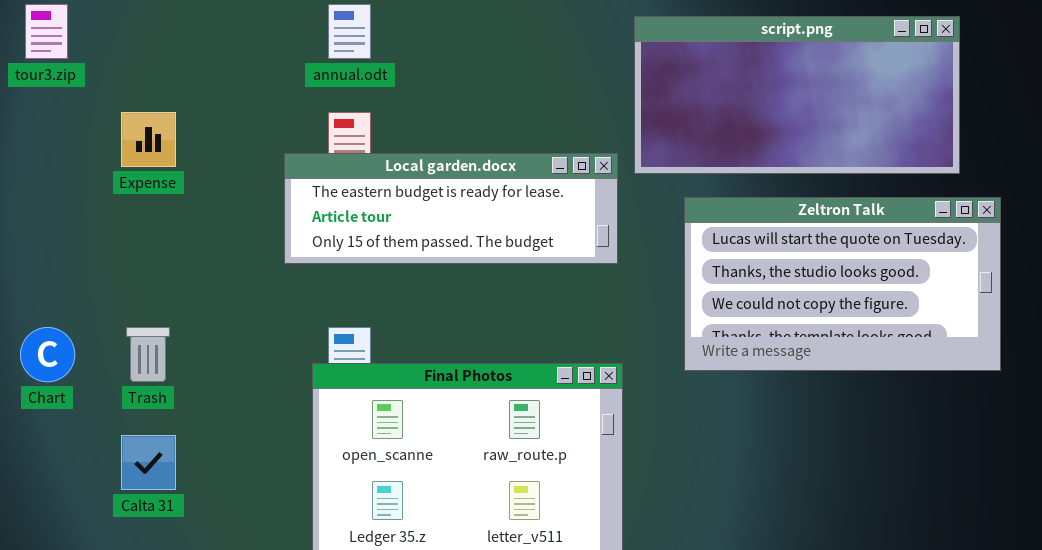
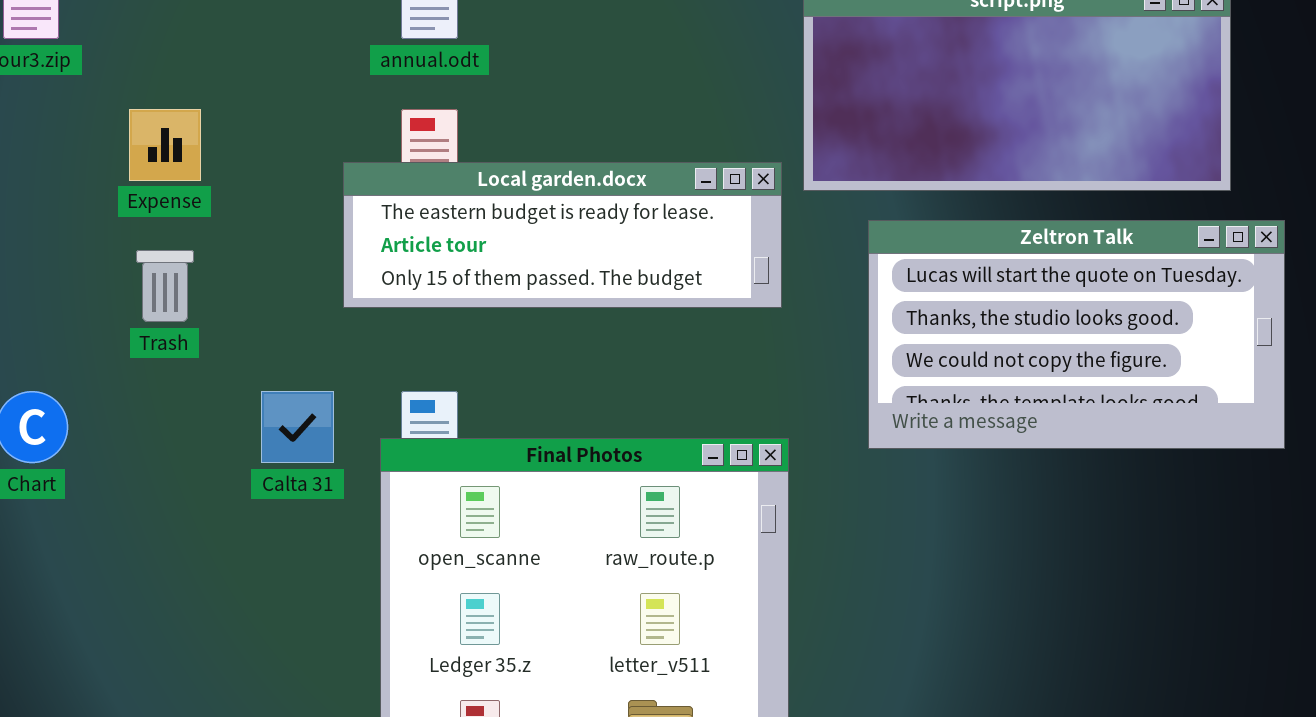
Trash: [126,327,170,382] -> [136,250,194,322], moved
Calta 31: [121,435,176,490] -> [261,391,334,463], moved

